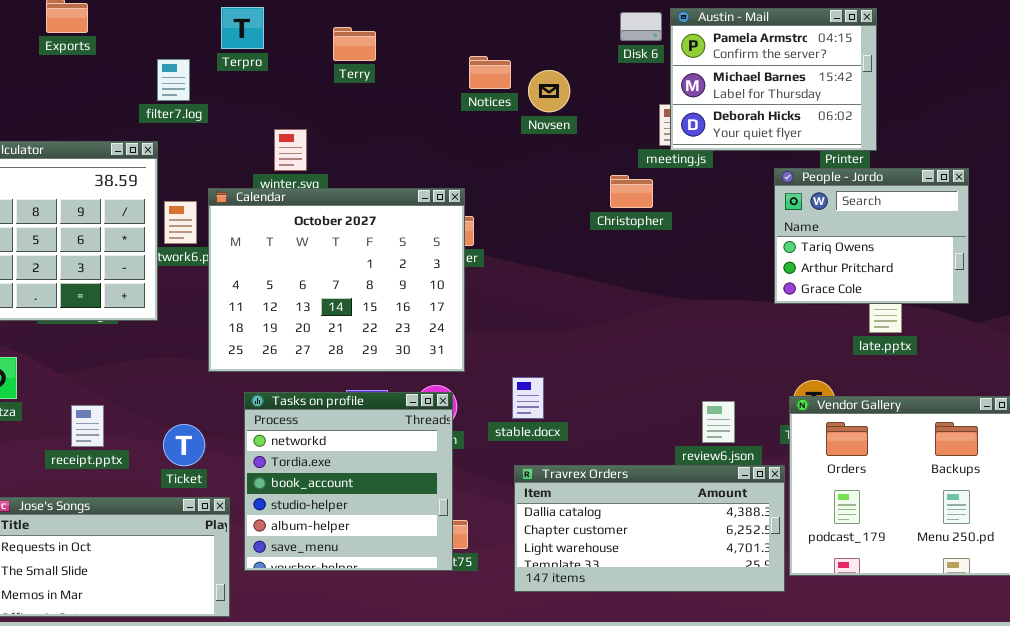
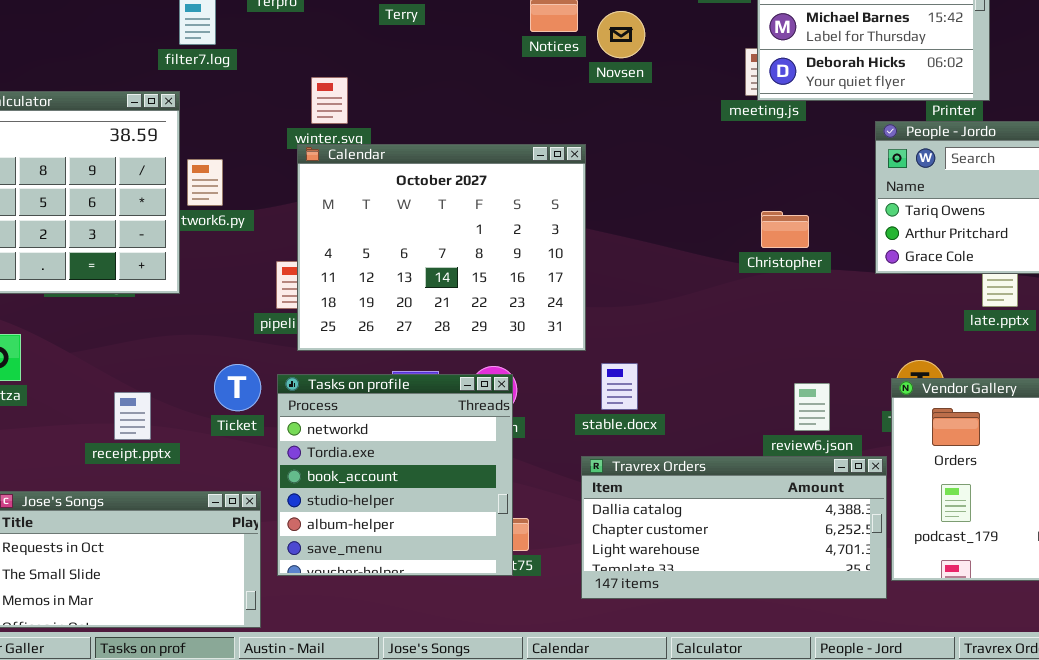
Christopher: [610,175,653,208] -> [761,211,809,248], moved
Calendar: [208,188,465,372] -> [297,144,586,351], moved
stable.docx: [512,377,544,419] -> [601,363,638,410], moved
receipt.pptx: [71,405,104,447] -> [114,392,151,440], moved
Ticket: [163,424,205,466] -> [214,364,261,411], moved

